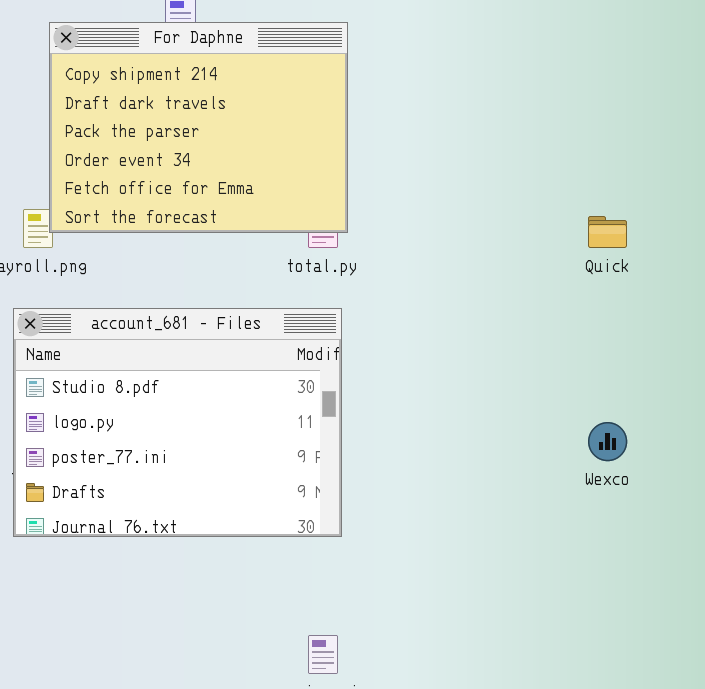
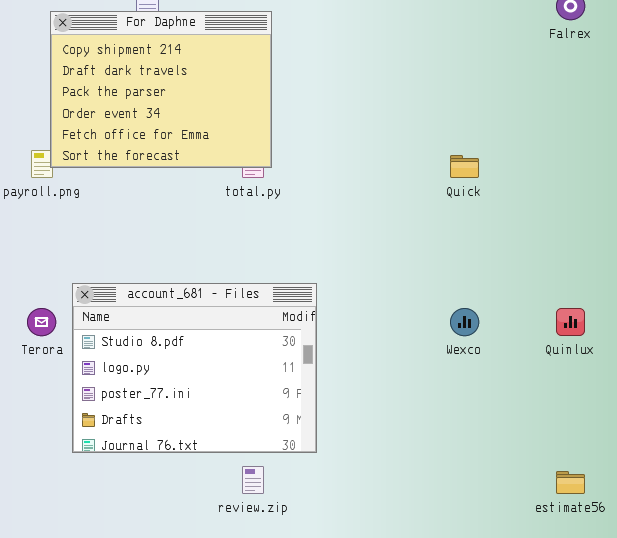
account_681 - Files: [13,308,342,537] -> [72,283,317,453], moved

